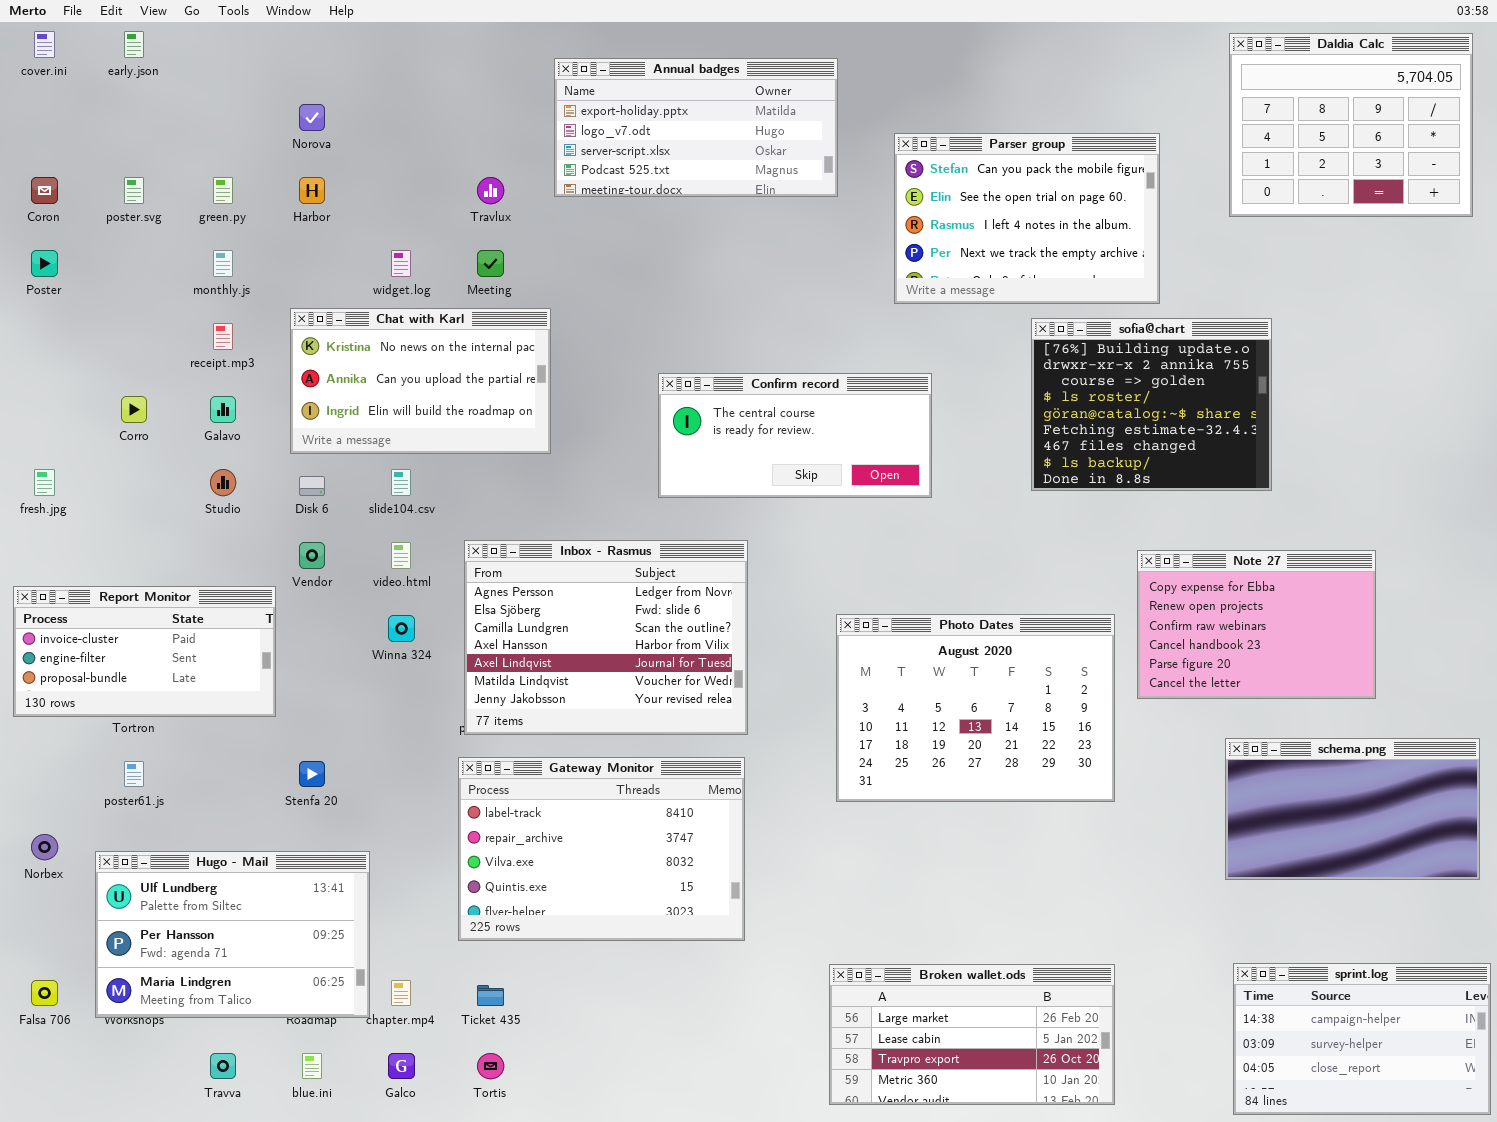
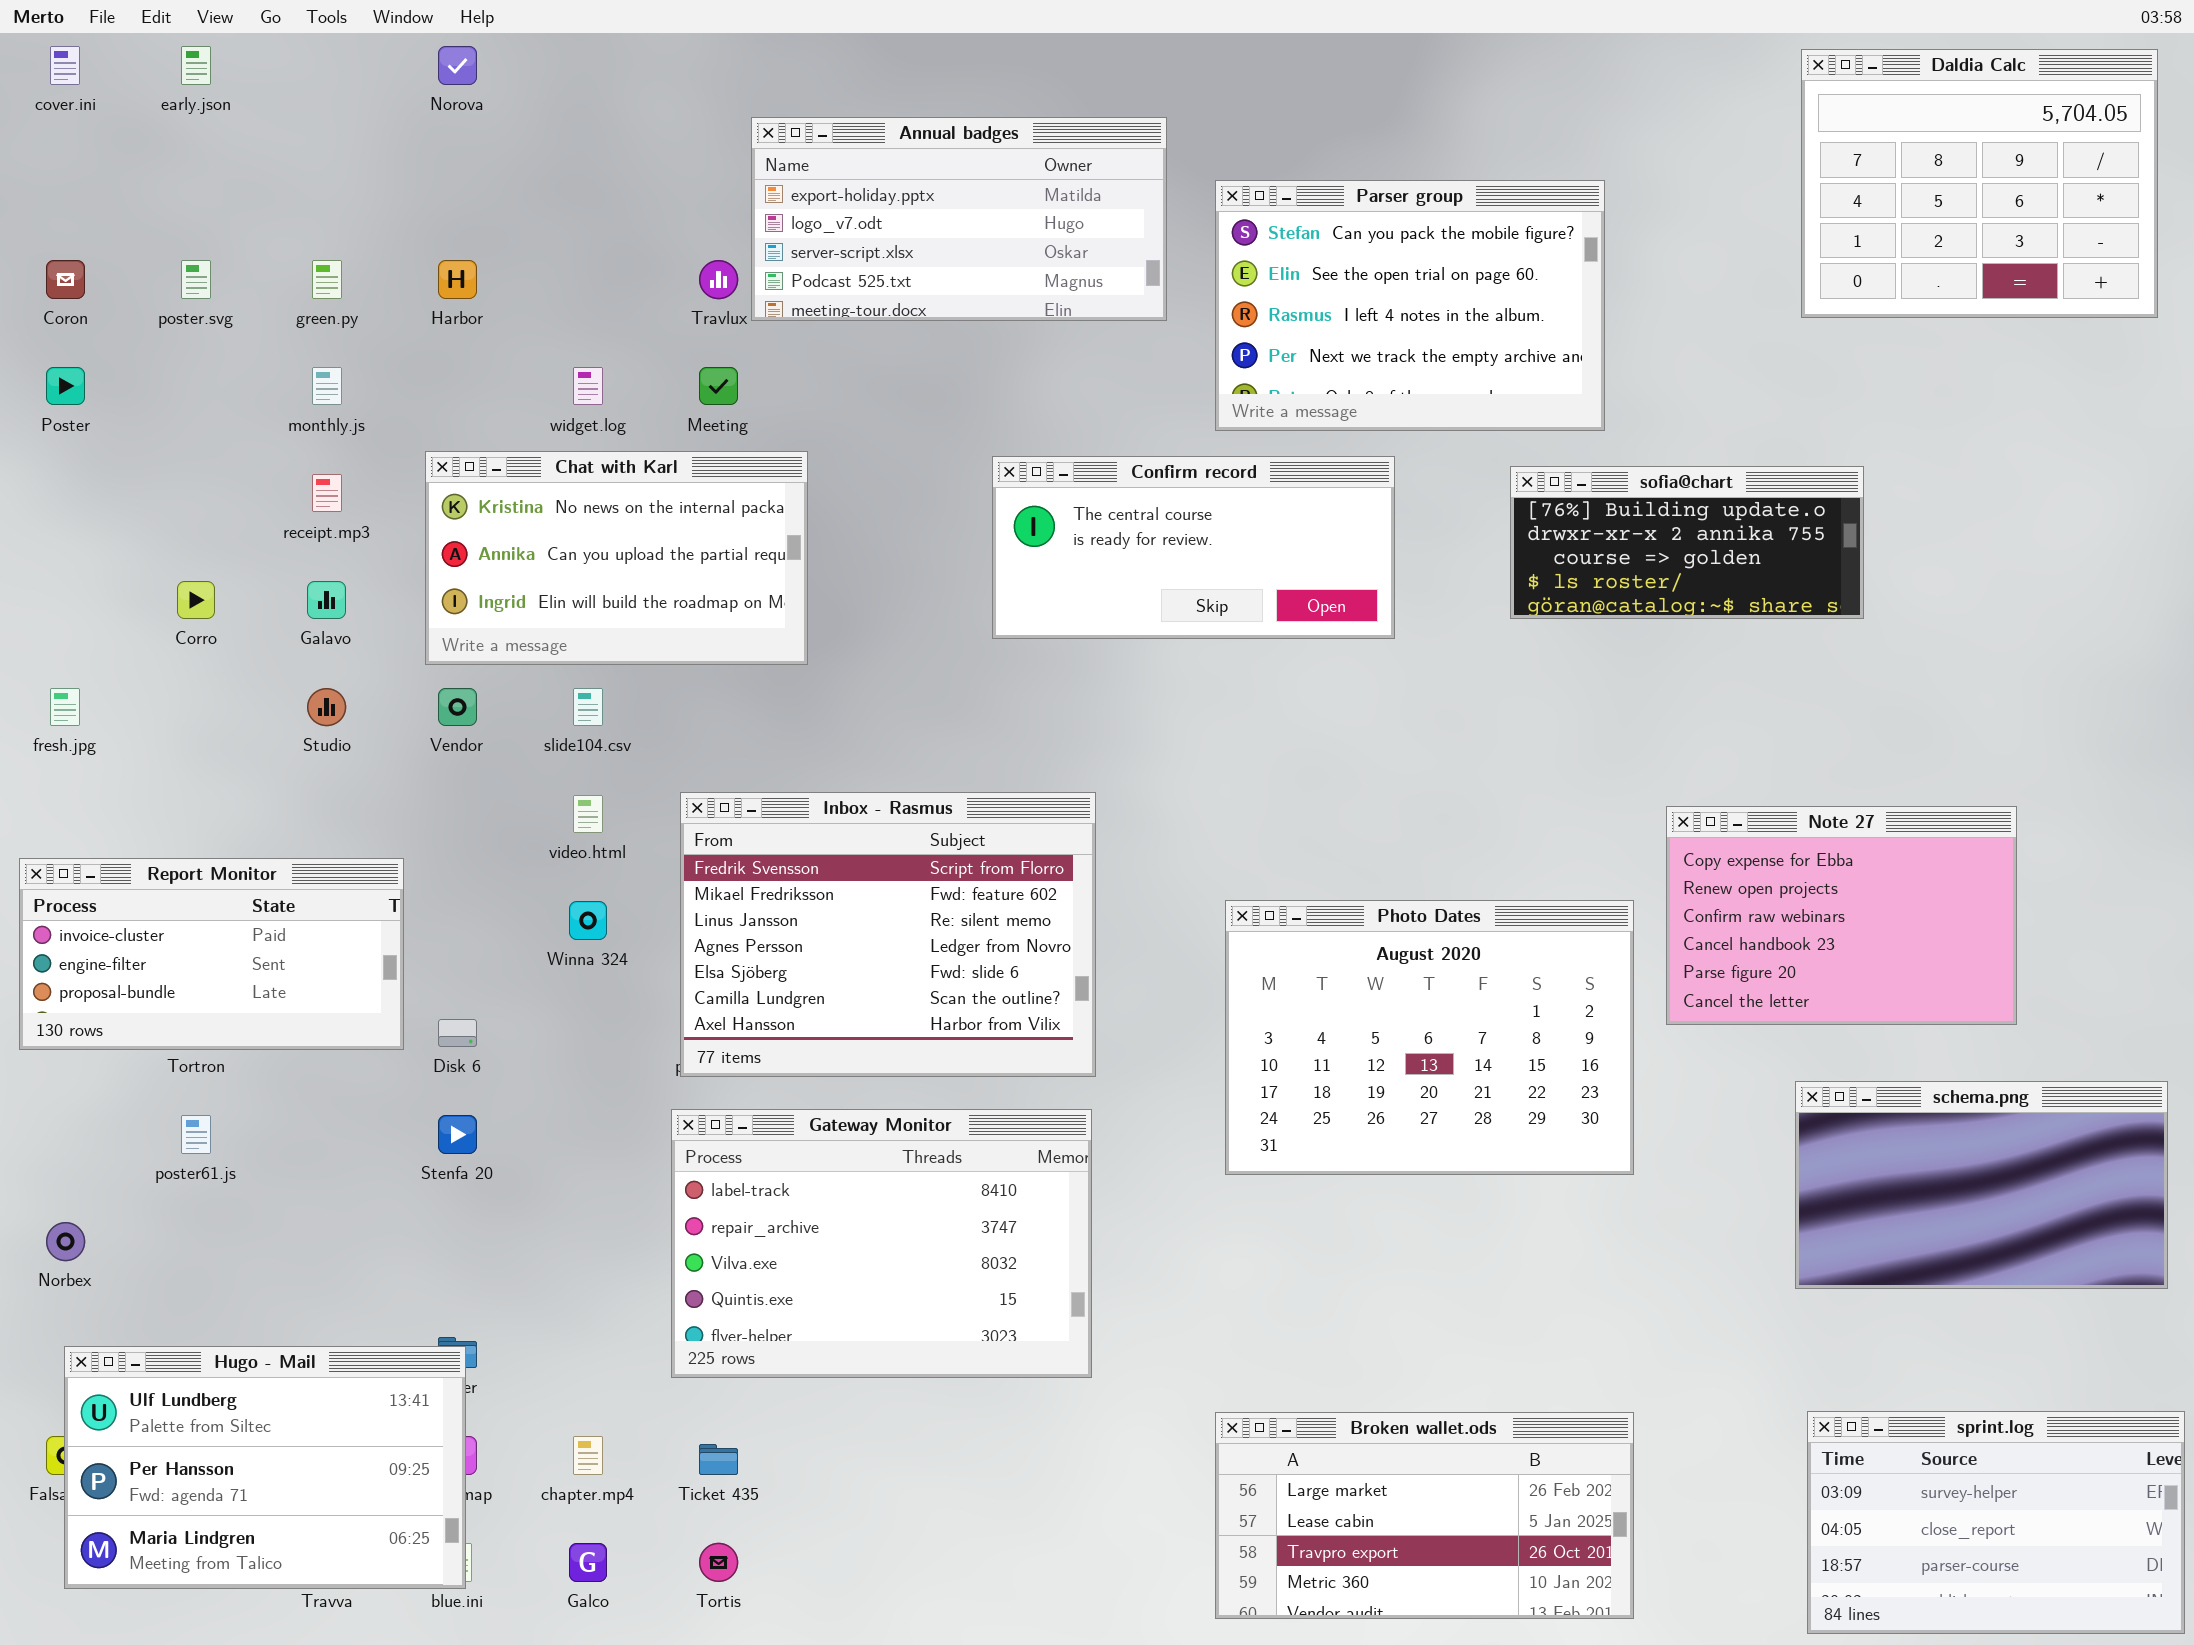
Annual badges: [554,58,838,197] -> [751,117,1167,321], moved
Norova: [299,104,325,131] -> [438,46,477,85], moved
Parser group: [894,133,1160,304] -> [1215,180,1605,431], moved
sofia@chart: [1031,318,1272,491] -> [1510,466,1864,619], resized
Confirm record: [658,373,932,498] -> [992,456,1395,639], moved
Disk 6: [299,476,325,496] -> [438,1019,477,1047], moved
Inbox - Rasmus: [464,540,748,735] -> [680,792,1096,1077], scrolled up 3 rows
Vendor: [299,542,325,569] -> [438,688,477,726], moved
Hugo - Mail: [95,851,370,1018] -> [64,1346,466,1589], moved
sprint.log: [1233,963,1491,1115] -> [1807,1411,2185,1634], scrolled down 1 row

